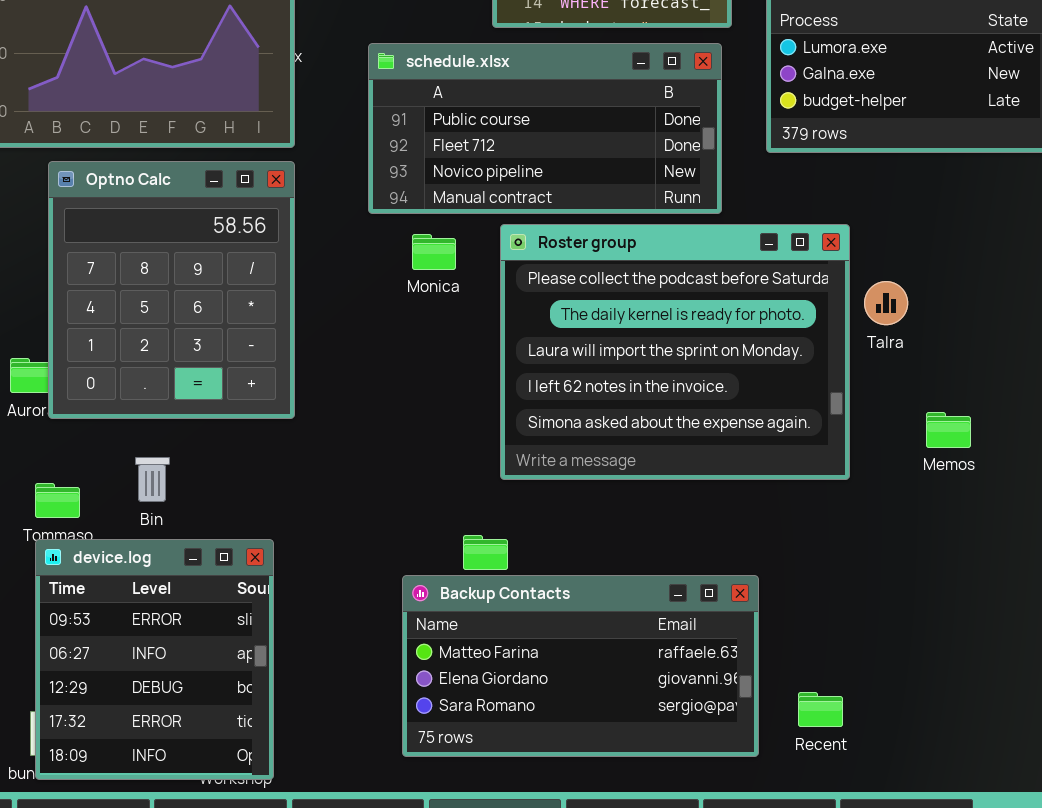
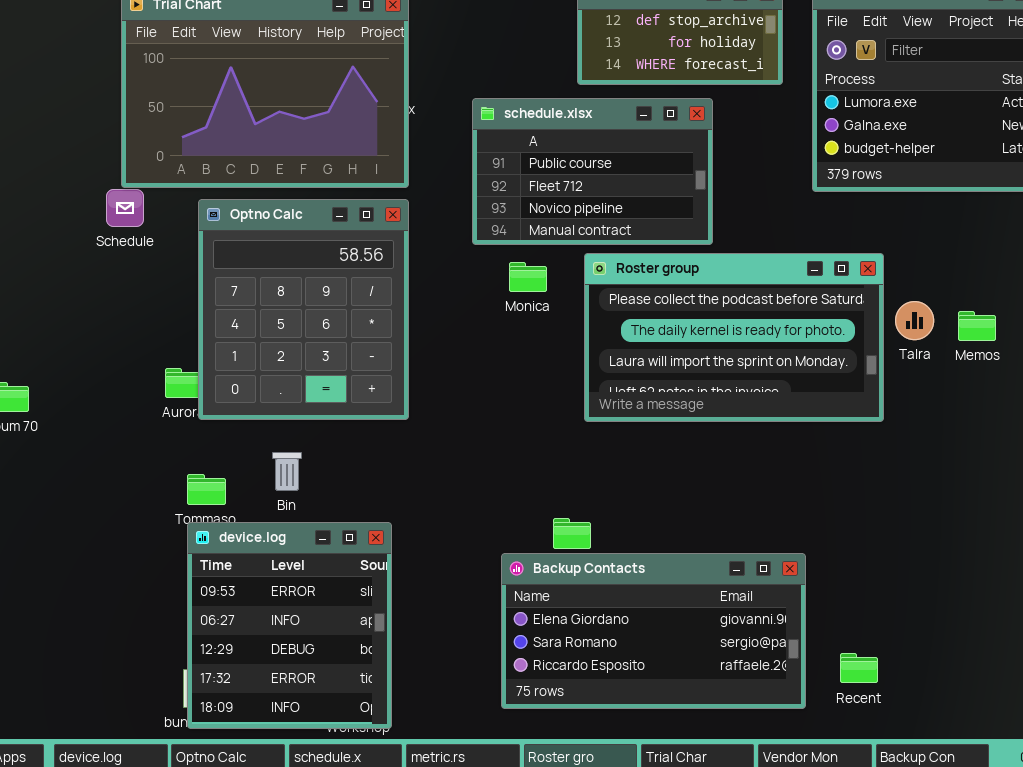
schedule.xlsx: [368,43,722,214] -> [472,98,713,245], resized
Roster group: [500,224,850,480] -> [584,253,884,422], resized
Memos: [926,412,971,448] -> [958,311,996,341], moved
Backup Contacts: [402,575,759,757] -> [501,553,806,709], scrolled down 1 row

